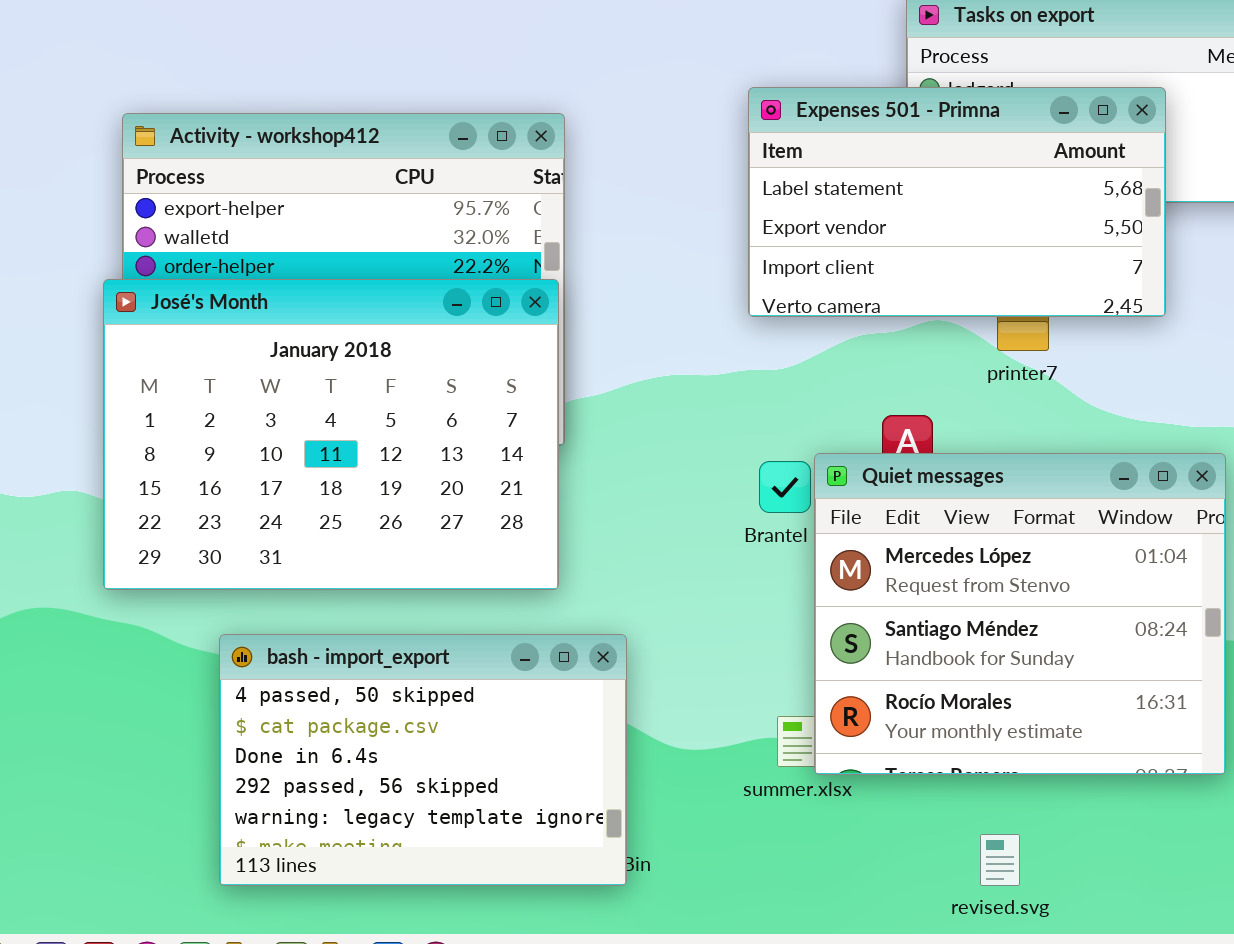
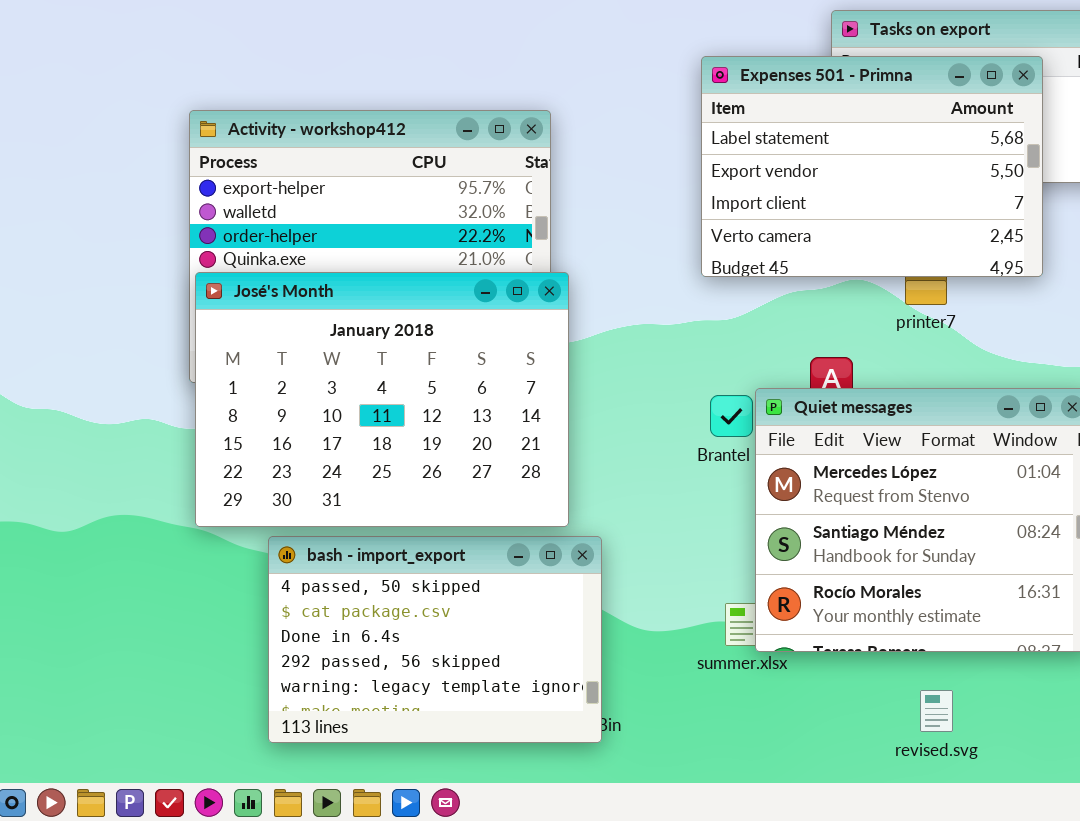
Expenses 501 - Primna: [748,87,1166,317] -> [701,56,1043,277], resized
José's Month: [103,279,559,590] -> [195,272,569,527], moved
revised.svg: [980,834,1020,886] -> [920,690,953,732], moved

